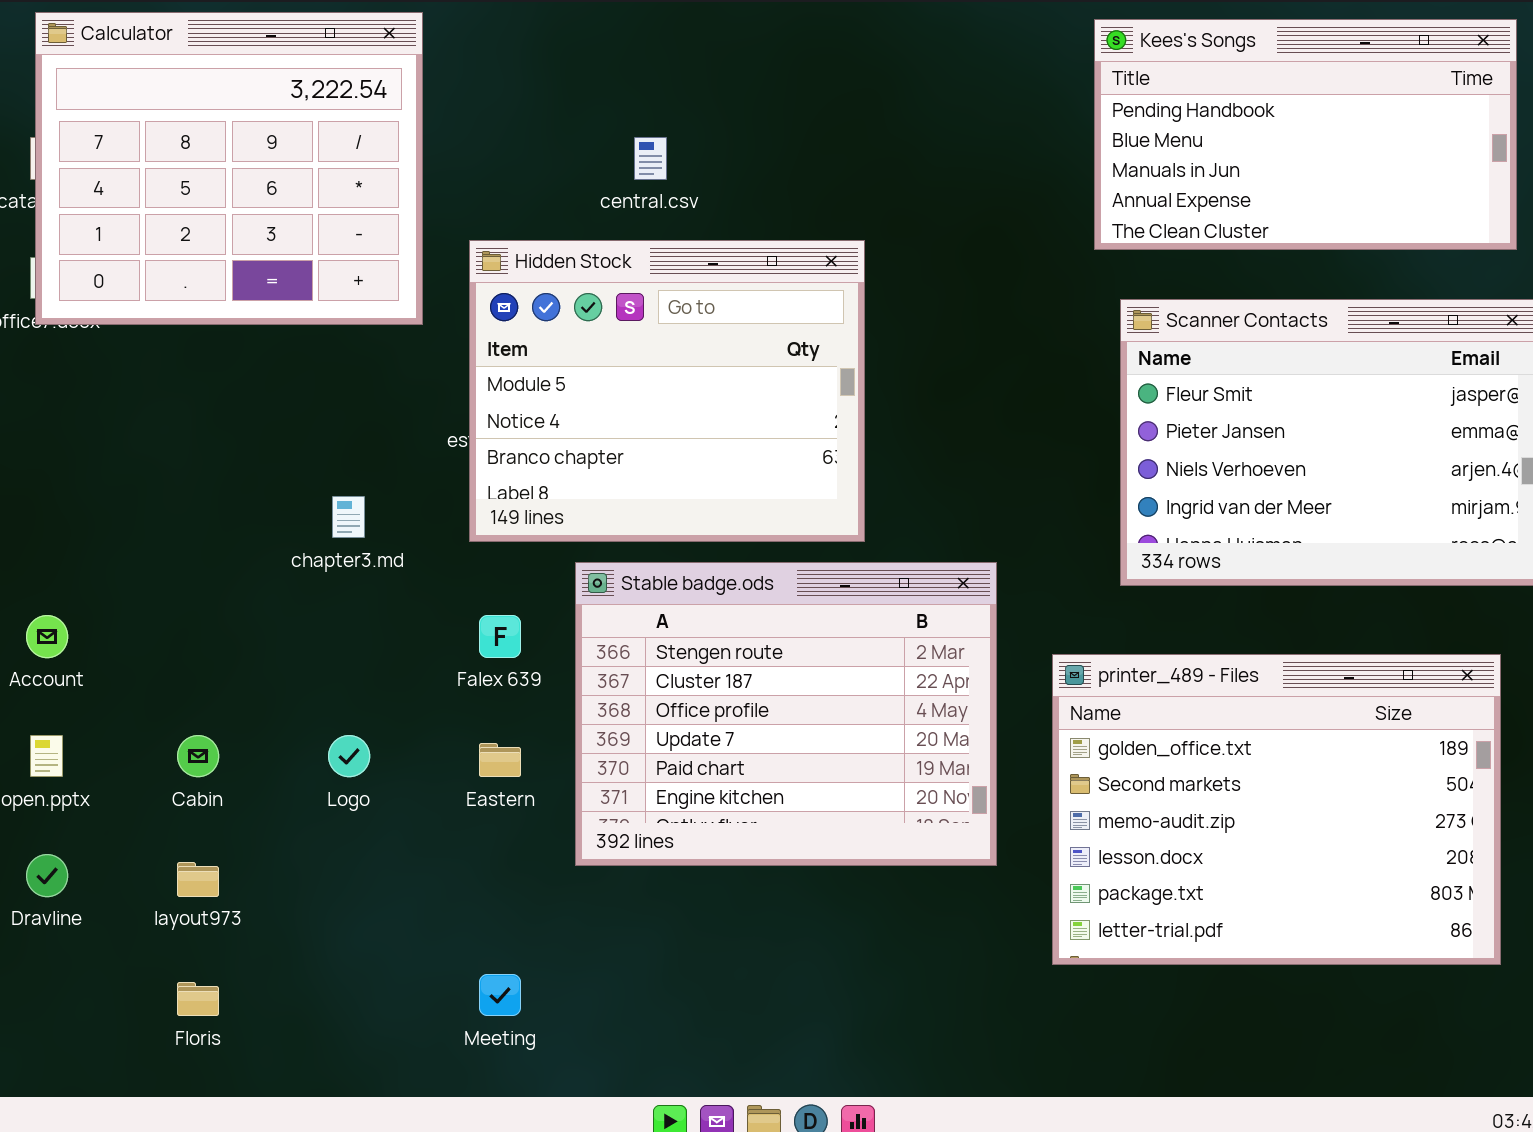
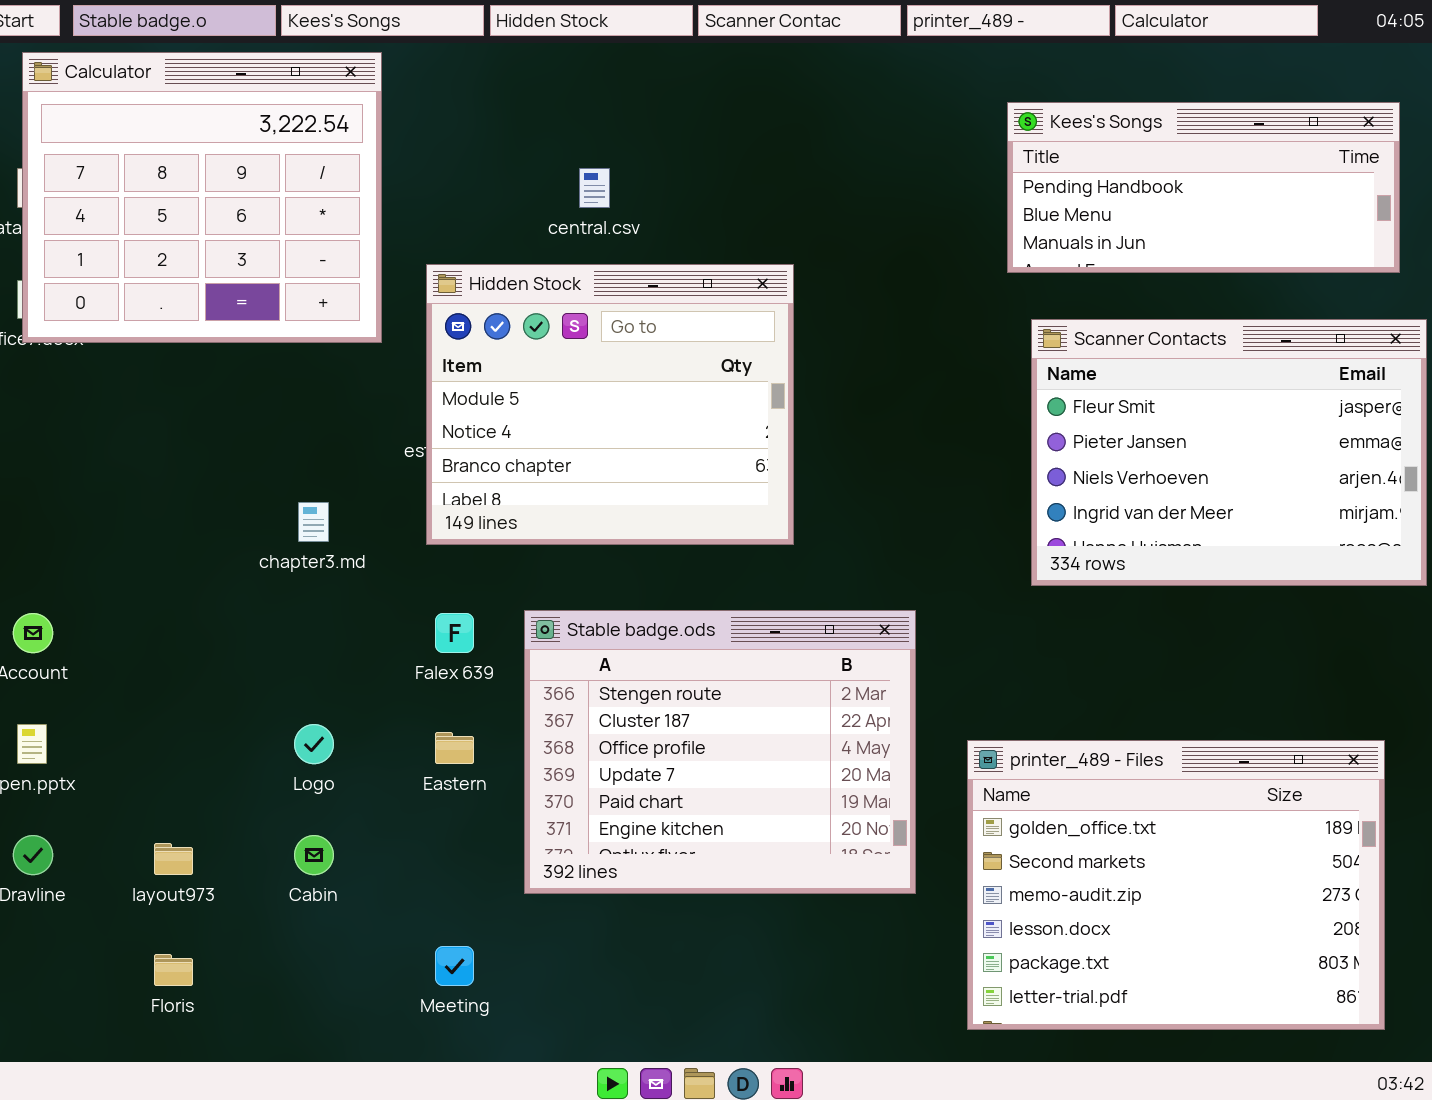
Kees's Songs: [1094,19,1517,250] -> [1007,102,1400,273], resized
Stable badge.ods: [575,562,997,866] -> [524,610,916,894], moved
printer_489 - Files: [1052,654,1501,965] -> [967,740,1385,1030], moved
Cabin: [177,735,219,777] -> [294,835,334,875], moved

